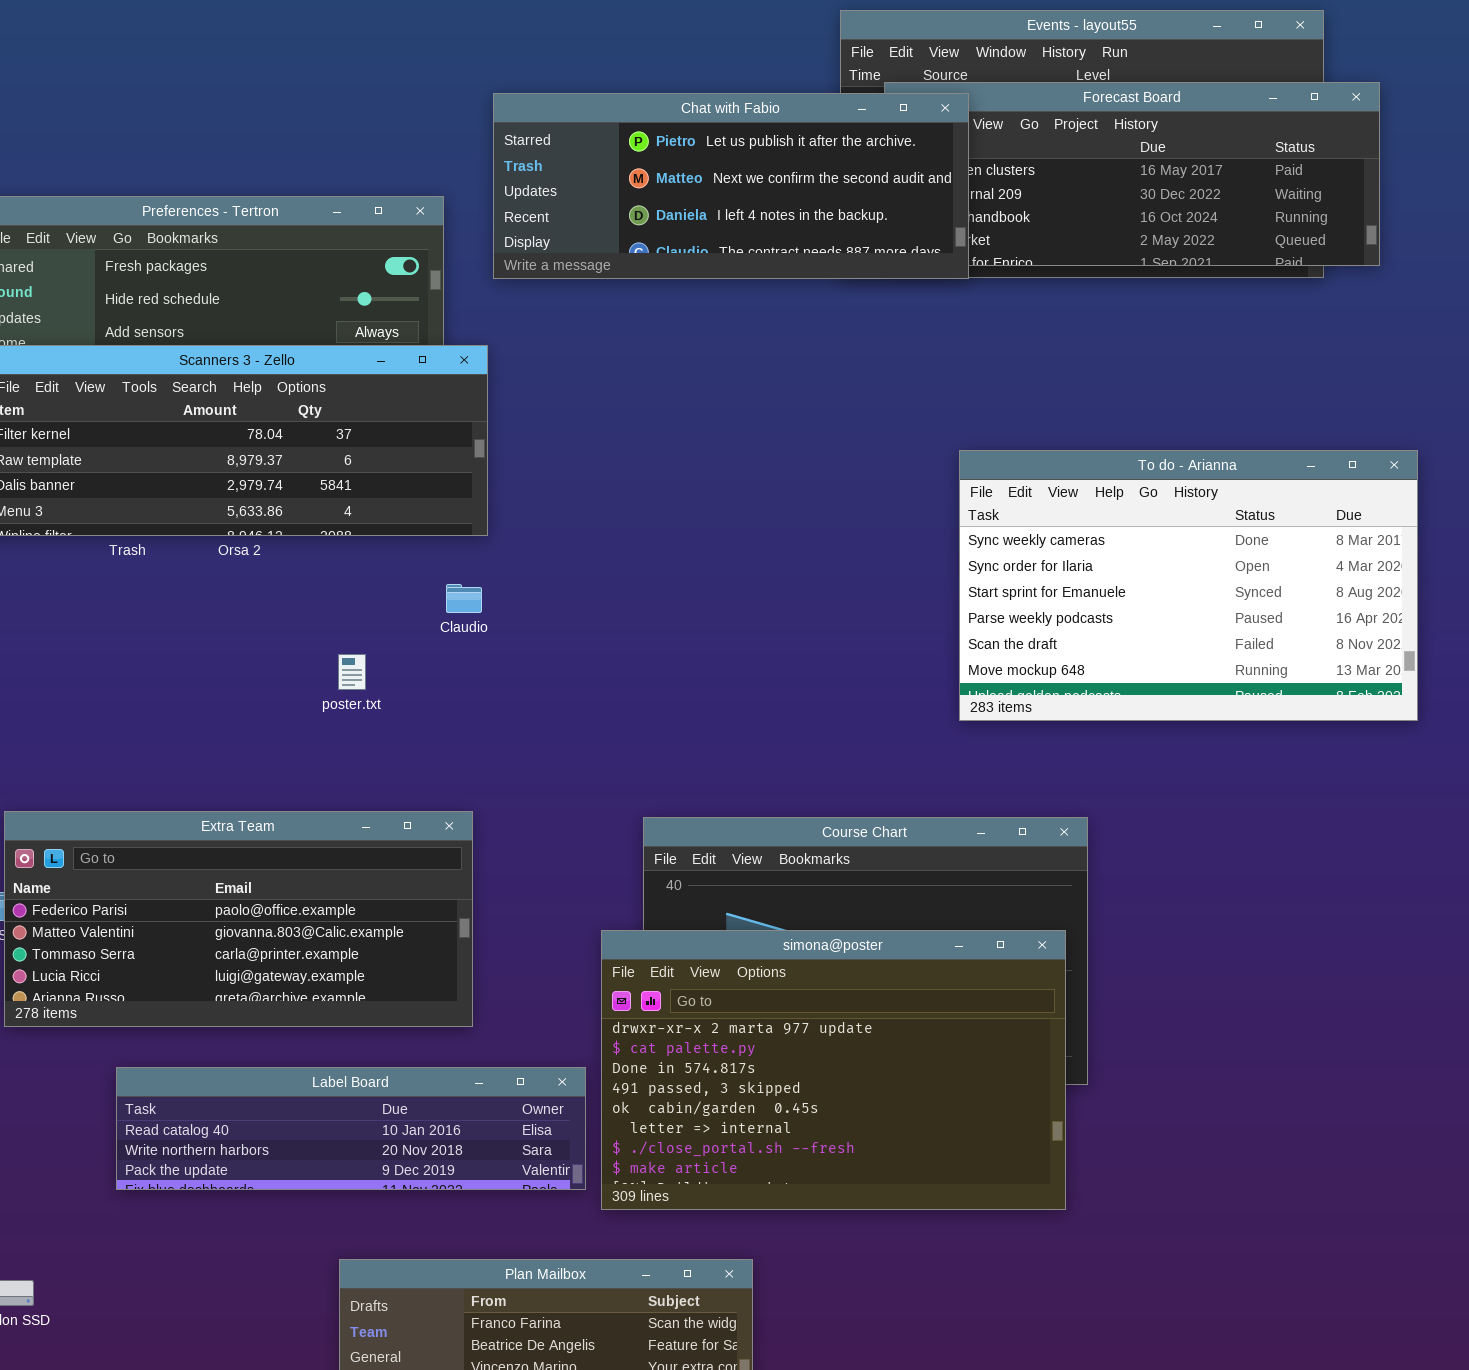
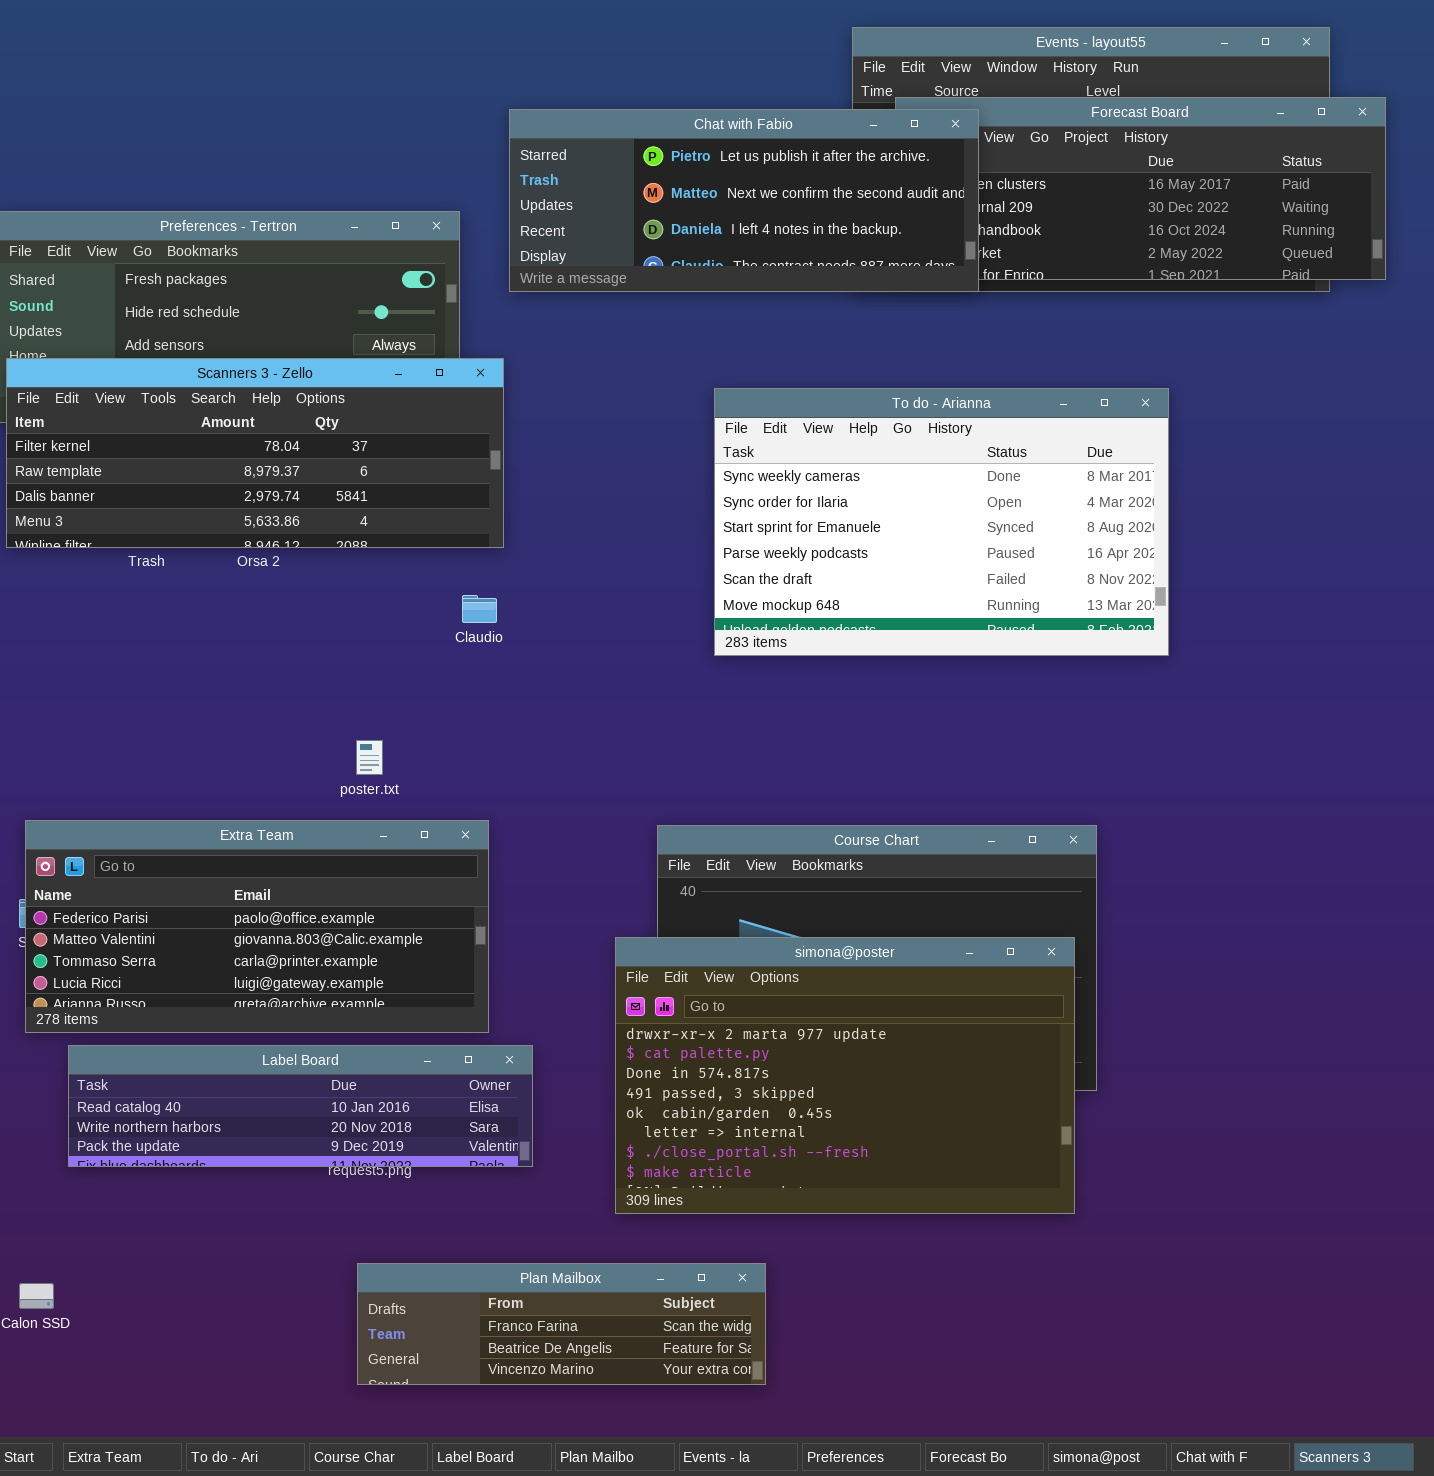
To do - Arianna: [959,450,1418,721] -> [714,388,1169,656], moved
poster.txt: [338,654,366,690] -> [356,740,383,775], moved
Label Board: [116,1067,586,1190] -> [68,1045,533,1167], moved

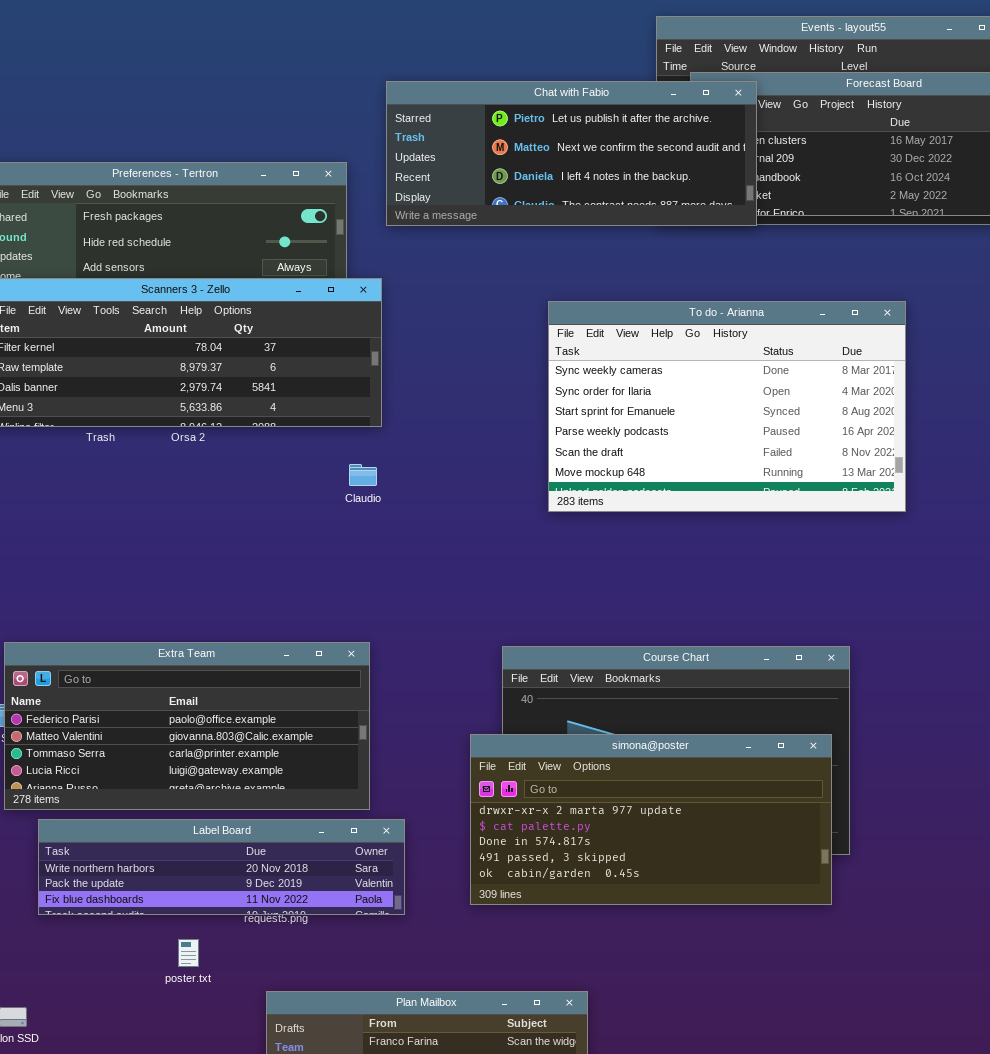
poster.txt: [356,740,383,775] -> [178,939,199,967], moved
simona@poster: [615,937,1075,1214] -> [470,734,832,905], resized
Label Board: [68,1045,533,1167] -> [38,819,405,915], scrolled down 1 row

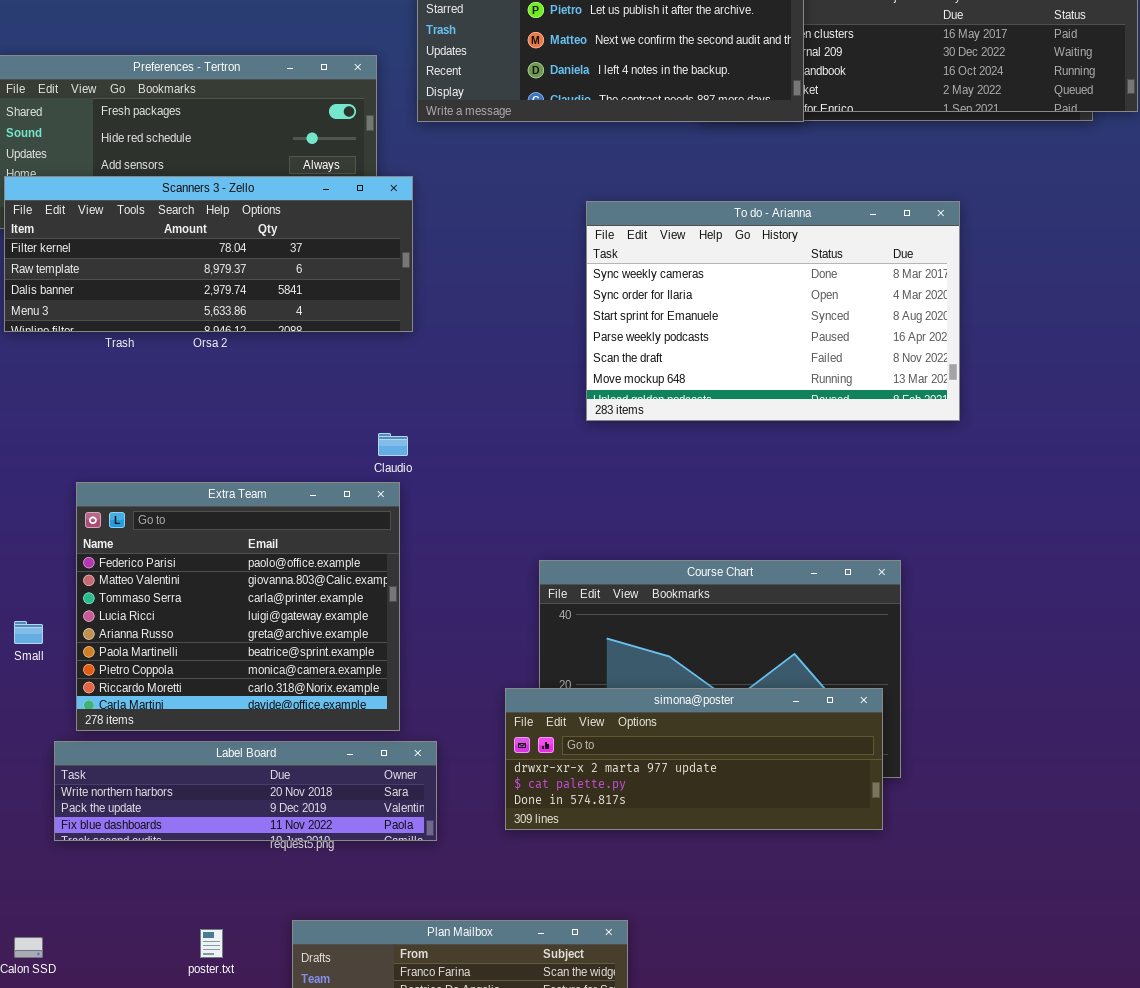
Claudio: [349,464,377,486] -> [378,433,408,456], moved
Extra Team: [4,642,370,810] -> [76,482,400,731], resized
simona@poster: [470,734,832,905] -> [505,688,883,830], resized
poster.txt: [178,939,199,967] -> [200,929,223,958], moved

